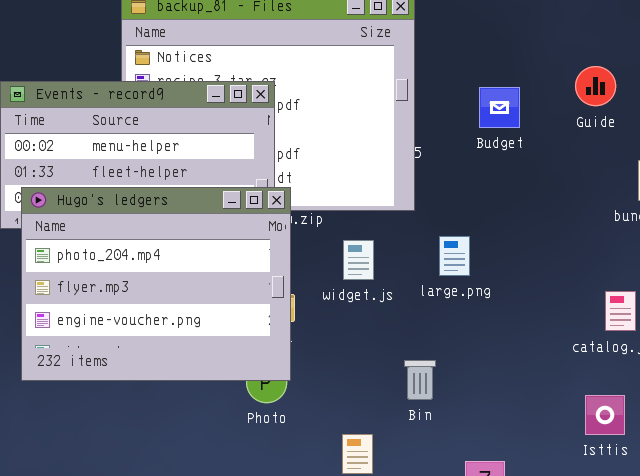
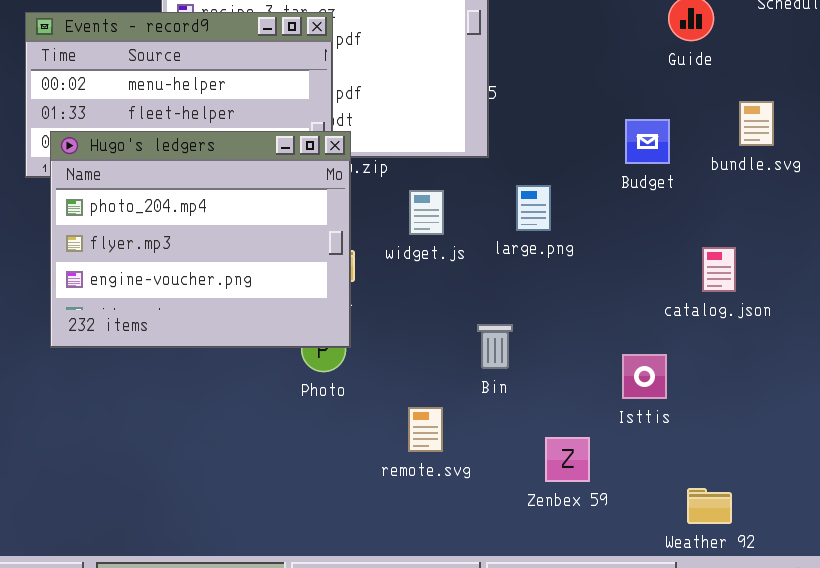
Budget: [479,87,520,128] -> [625,119,670,164], moved
Isttis: [585,395,625,435] -> [622,354,667,399], moved

